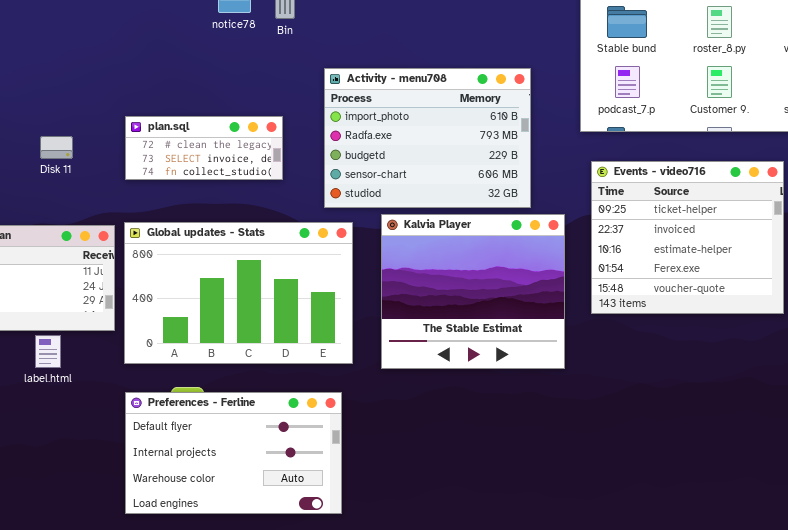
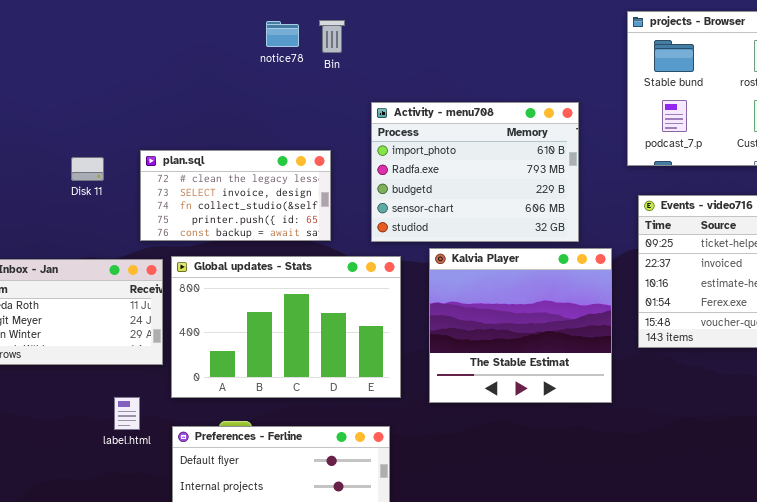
plan.sql: [125,116,283,180] -> [140,150,331,241], resized
Disk 11: [40,136,73,159] -> [71,157,104,181], moved
label.html: [35,335,61,368] -> [114,397,140,430], moved

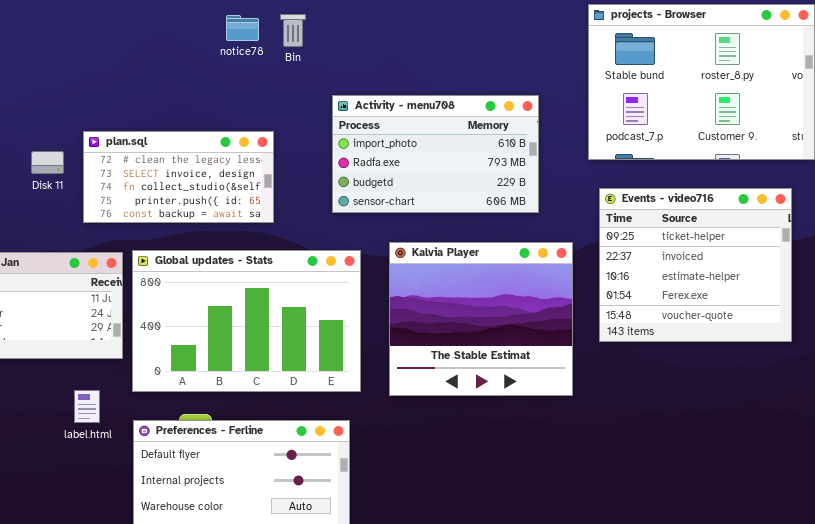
Activity - menu708: [371,102,579,242] -> [332,95,539,213], resized
plan.sql: [140,150,331,241] -> [83,131,274,223], moved

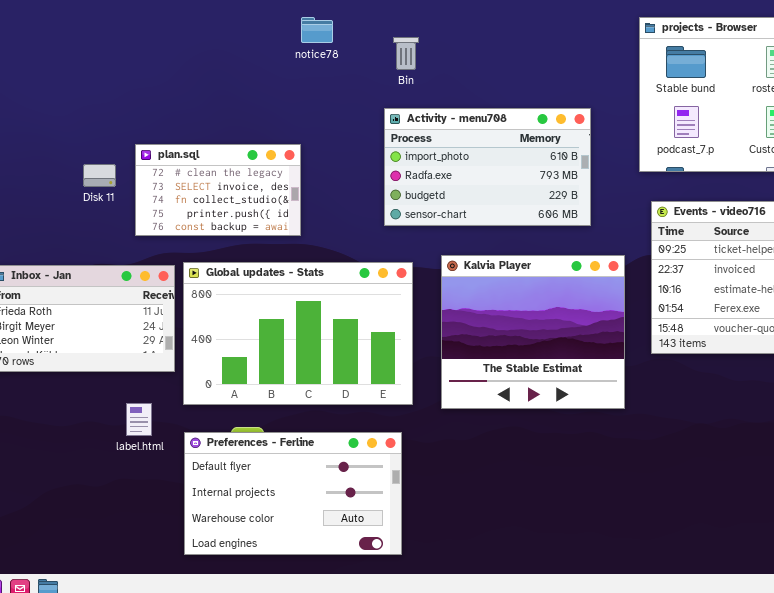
Bin: [280,14,306,47] -> [393,37,419,70], moved
notice78: [226,15,259,41] -> [301,17,333,43], moved
plan.sql: [83,131,274,223] -> [135,144,301,236], resized

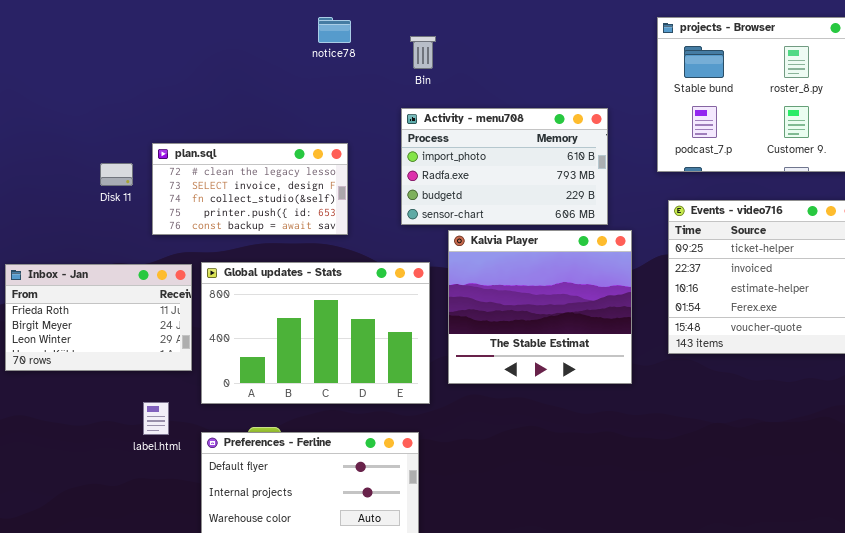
plan.sql: [135,144,301,236] -> [152,143,348,235], resized
Kalvia Player: [441,255,625,409] -> [448,230,632,384], moved

